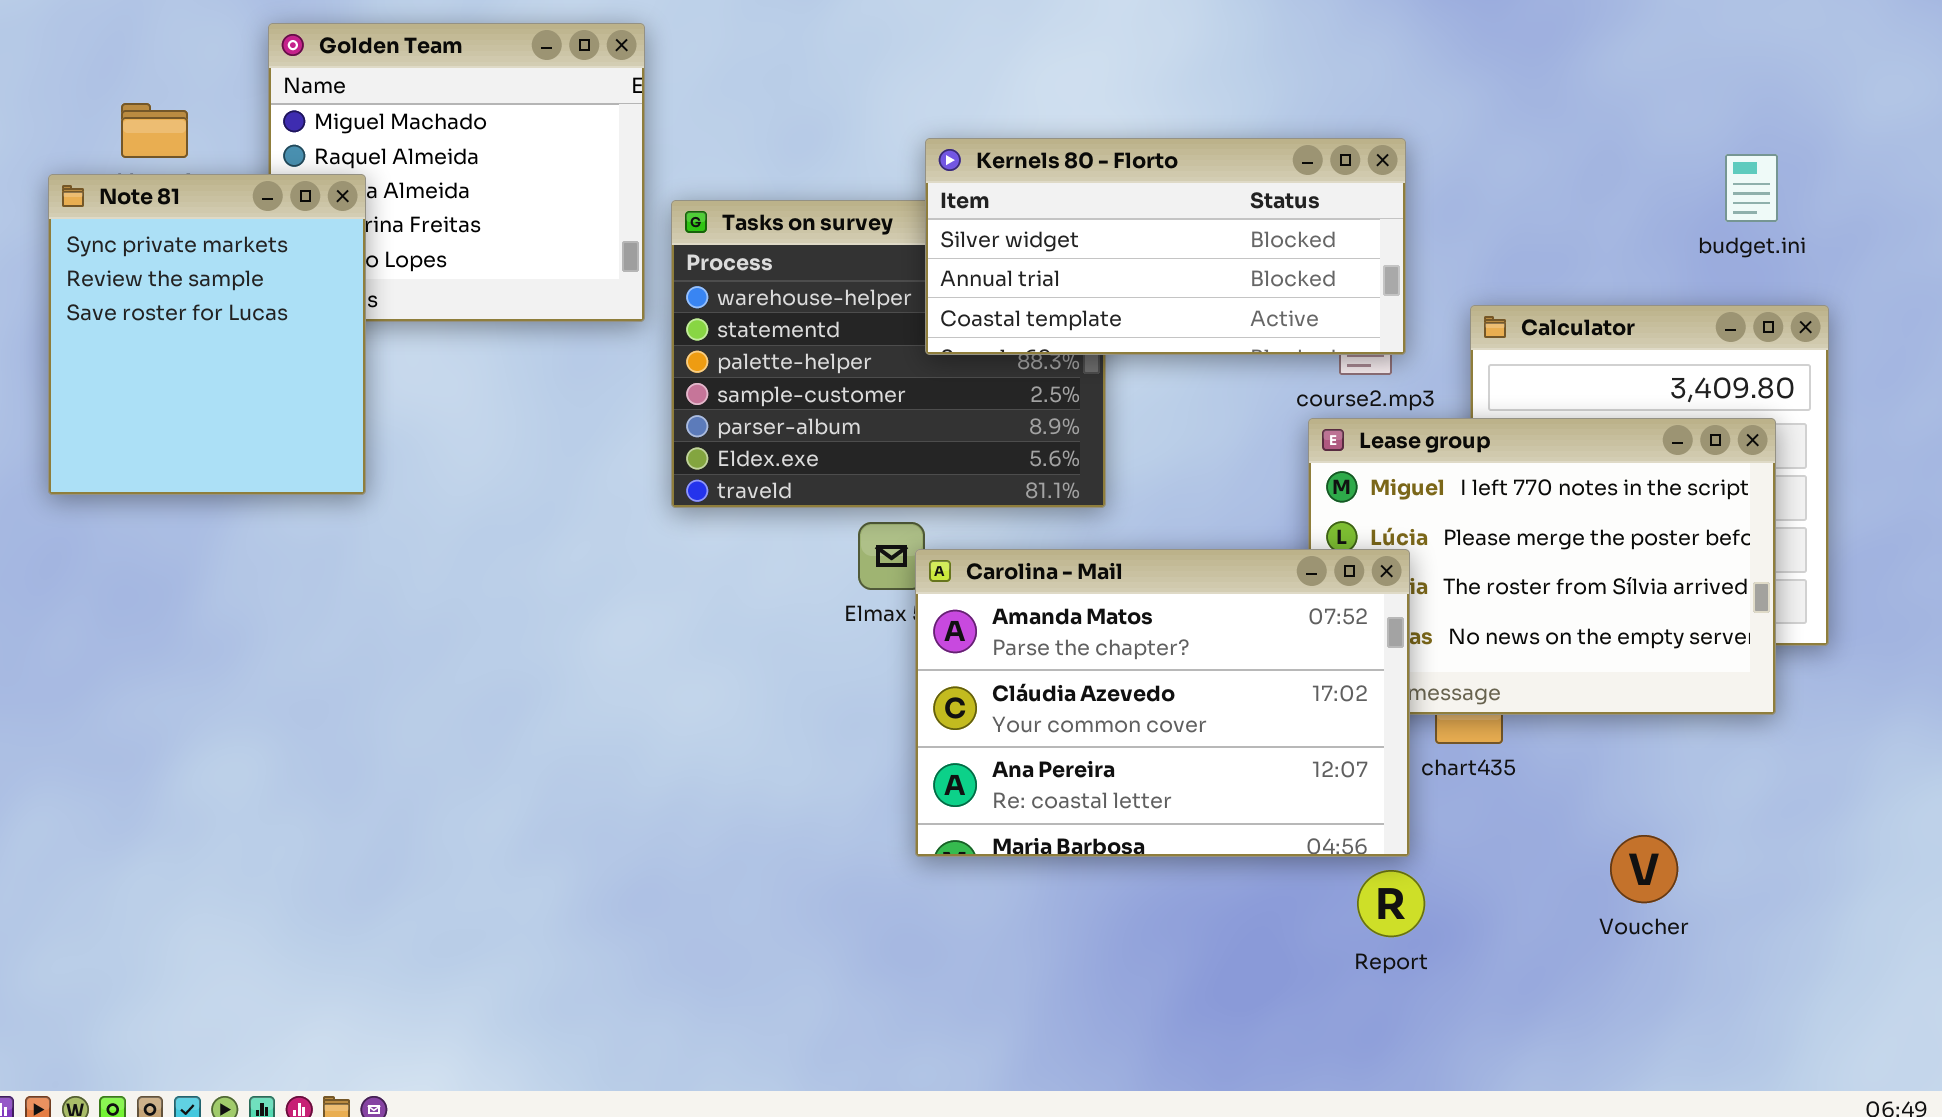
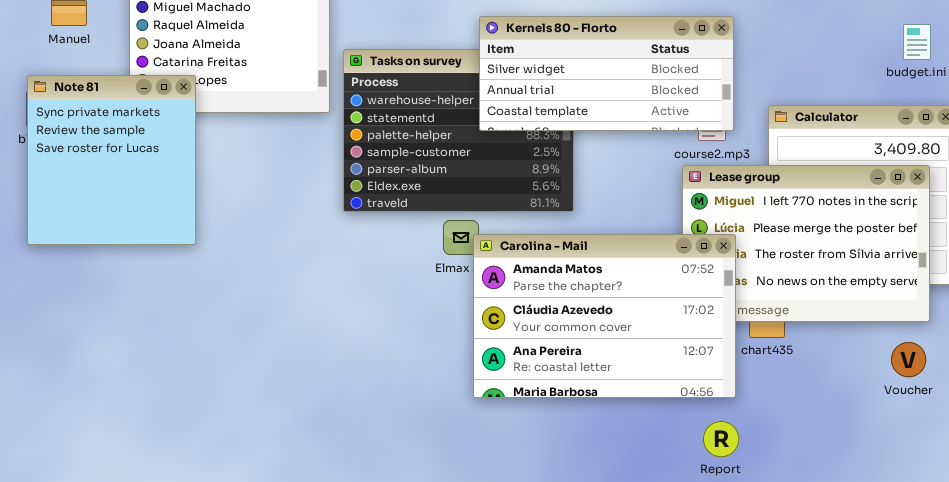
Note 81: [48,174,366,495] -> [27,75,196,245], moved
Voucher: [1610,835,1678,903] -> [891,342,926,377], moved
Report: [1357,870,1425,937] -> [703,421,739,457], moved

